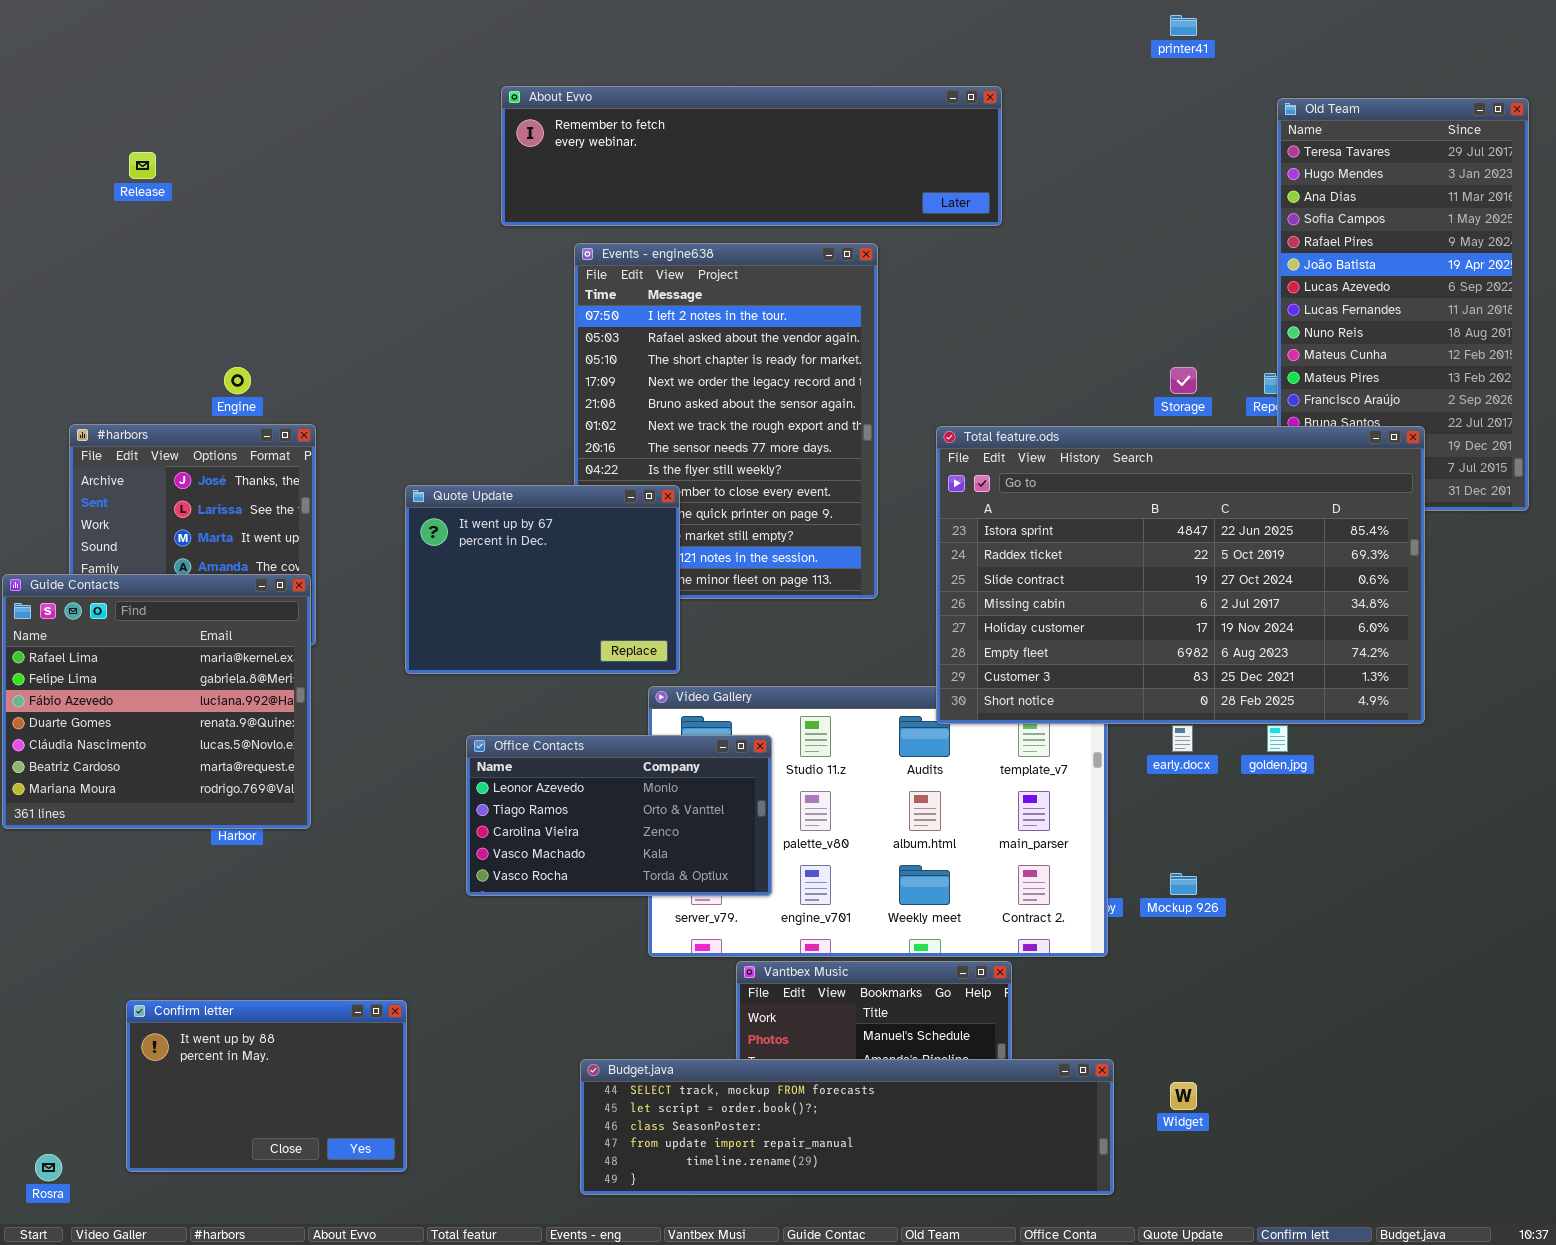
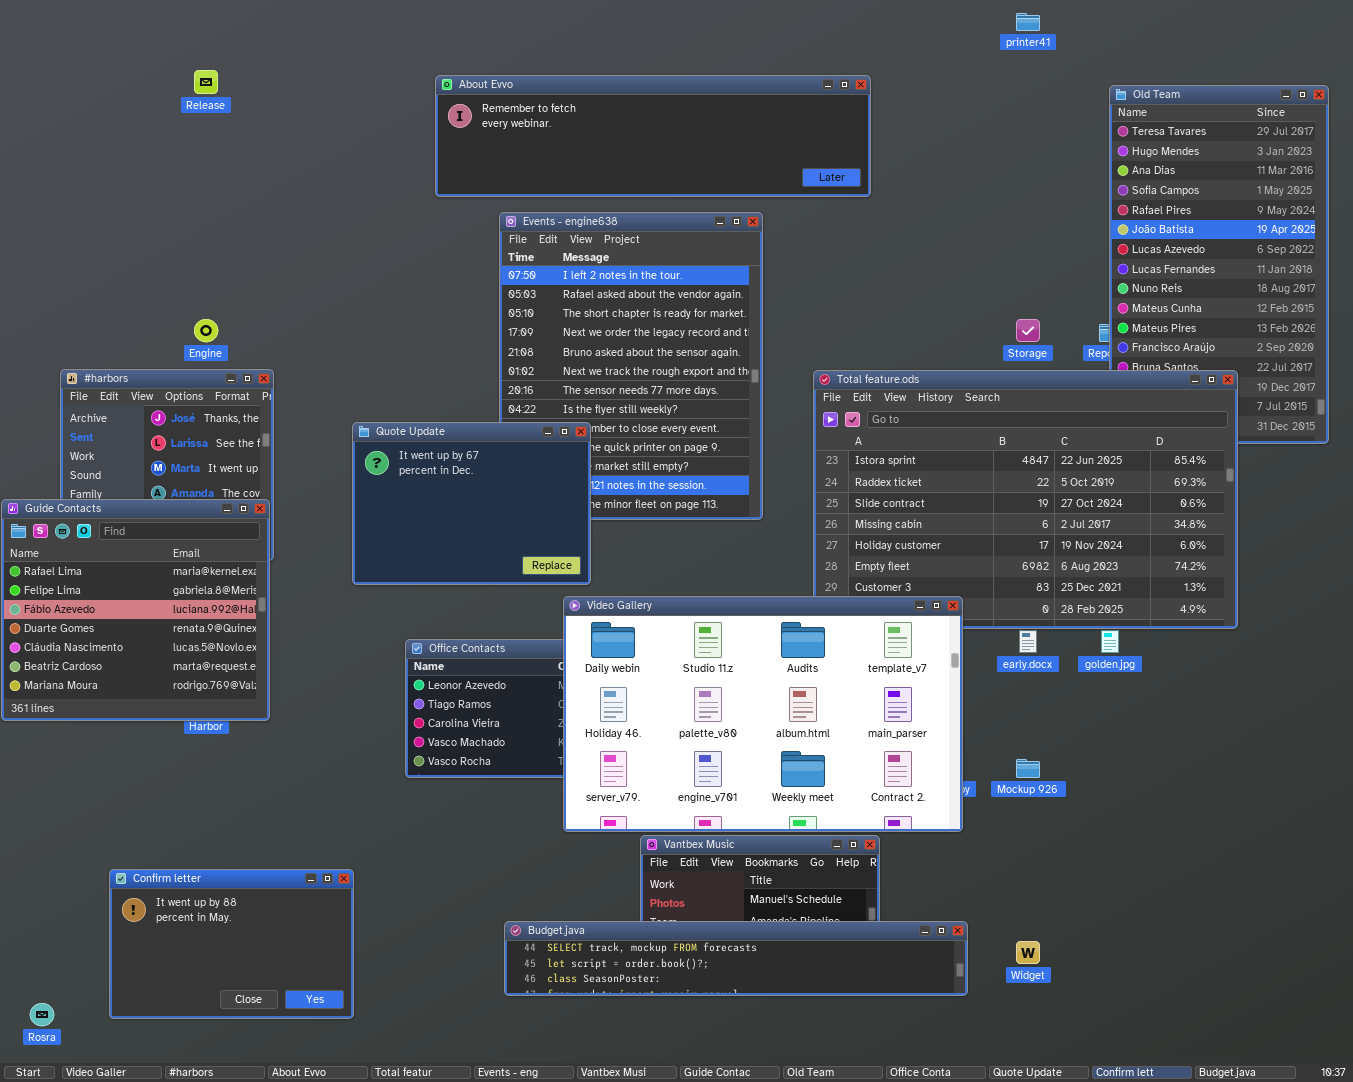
Release: [129,152,156,179] -> [194,70,218,94], moved
Video Gallery: [648,686,1108,957] -> [563,596,963,832], raised
Budget.java: [580,1059,1114,1195] -> [504,921,968,996], resized

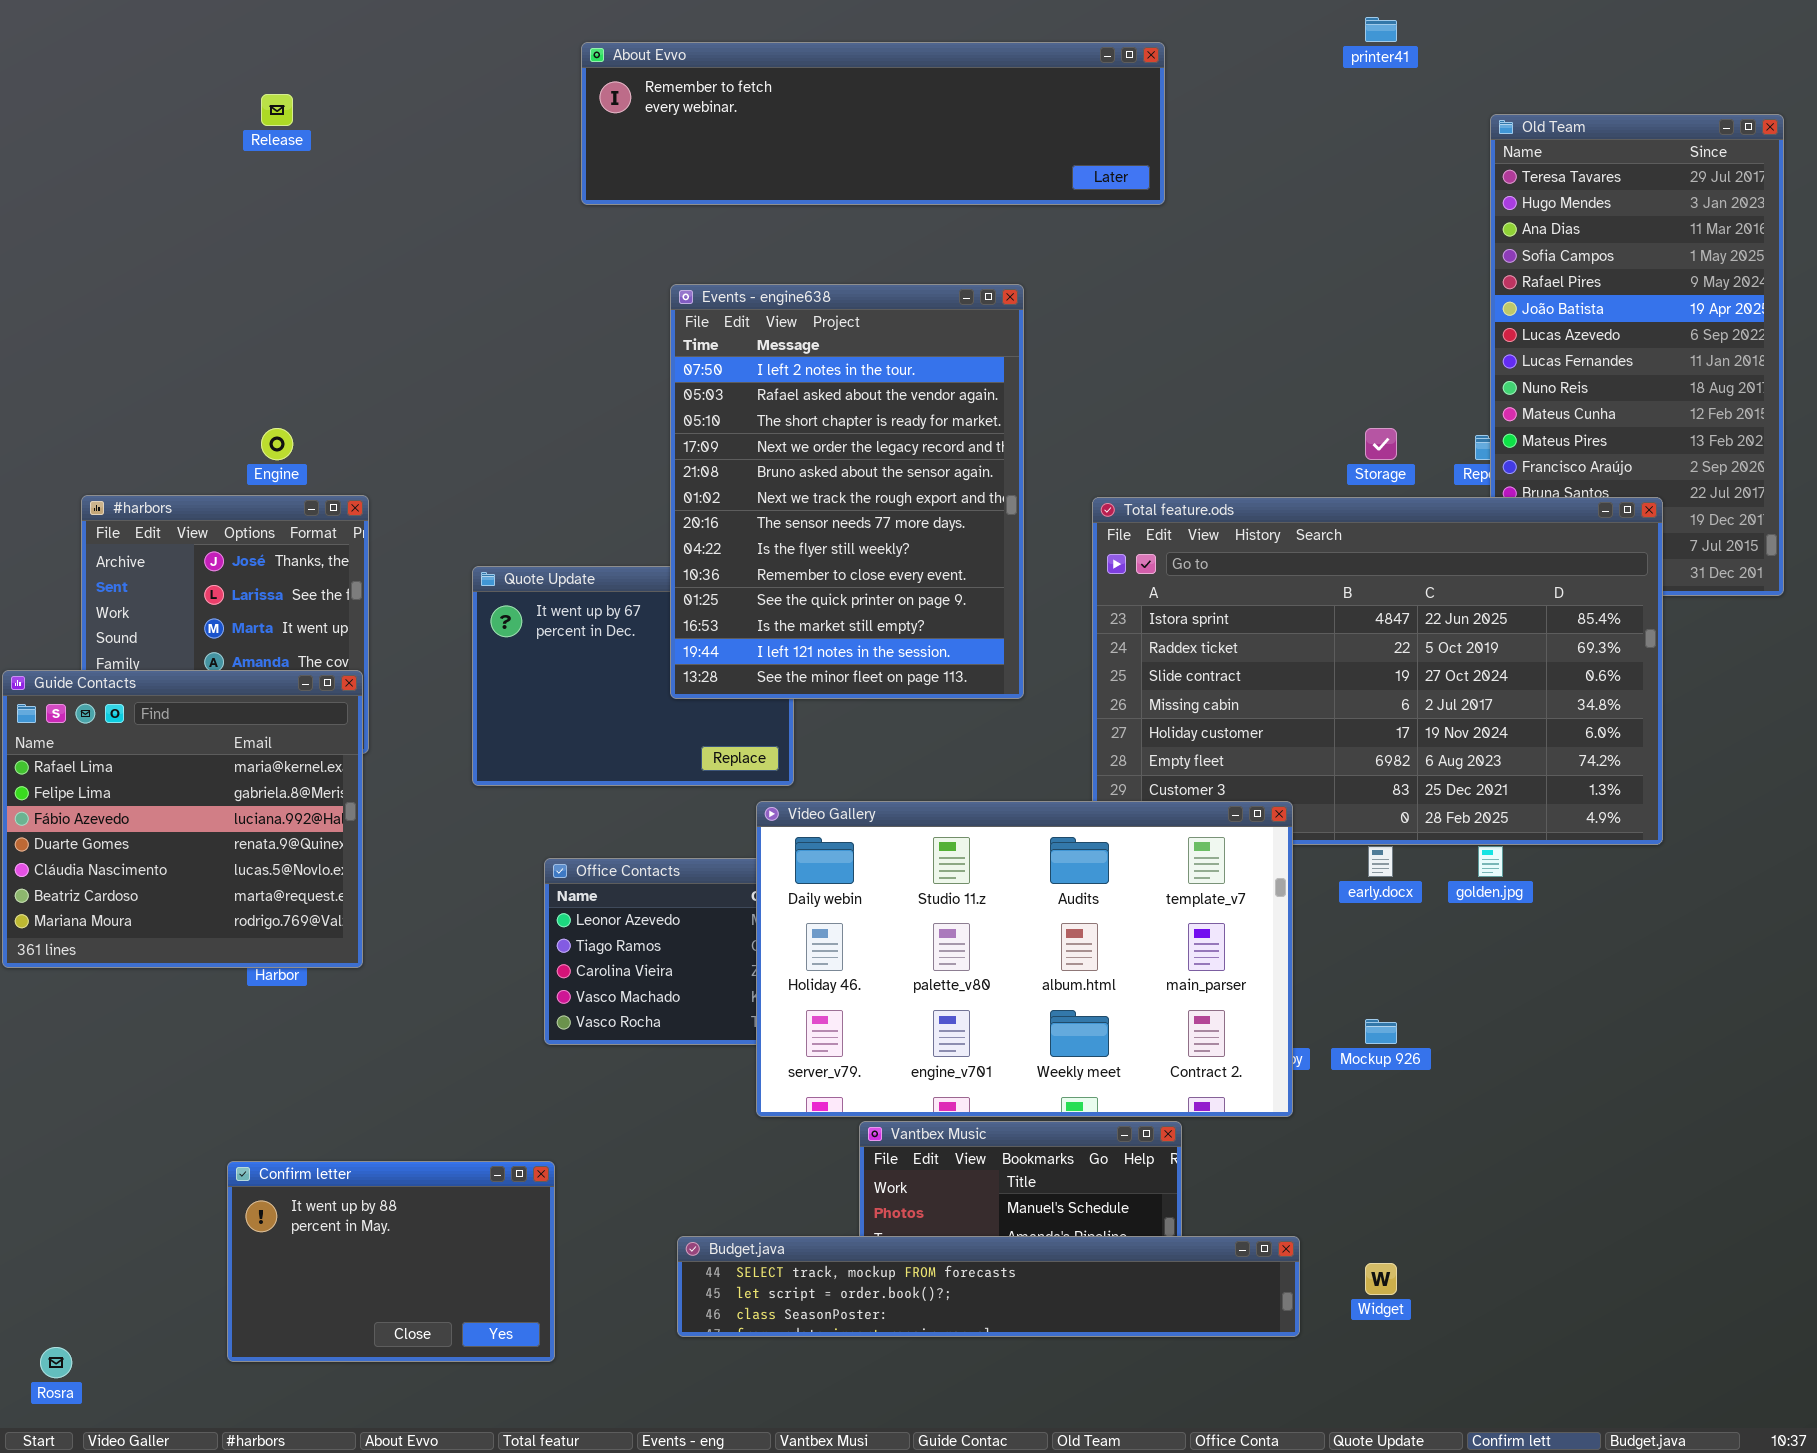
About Evvo: [435,75,871,197] -> [581,42,1165,205], moved
Events - engine638: [499,212,763,520] -> [670,284,1024,699], raised
Confirm letter: [109,869,354,1019] -> [227,1161,555,1362], moved

